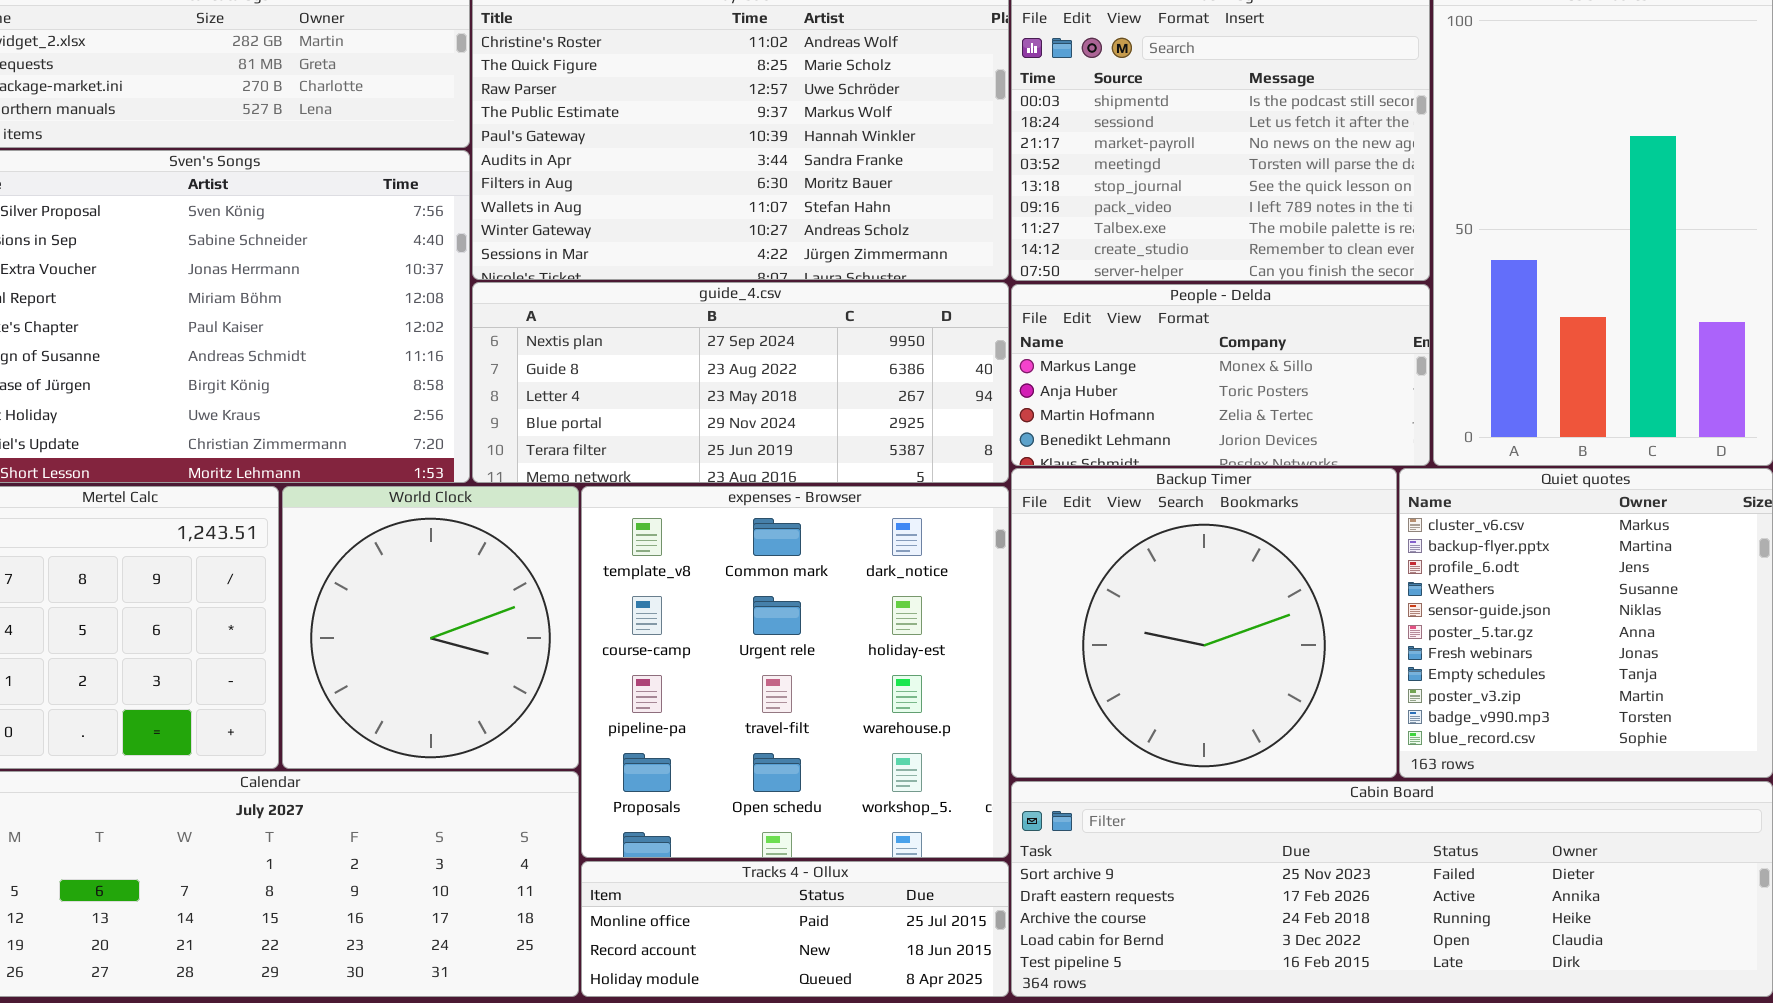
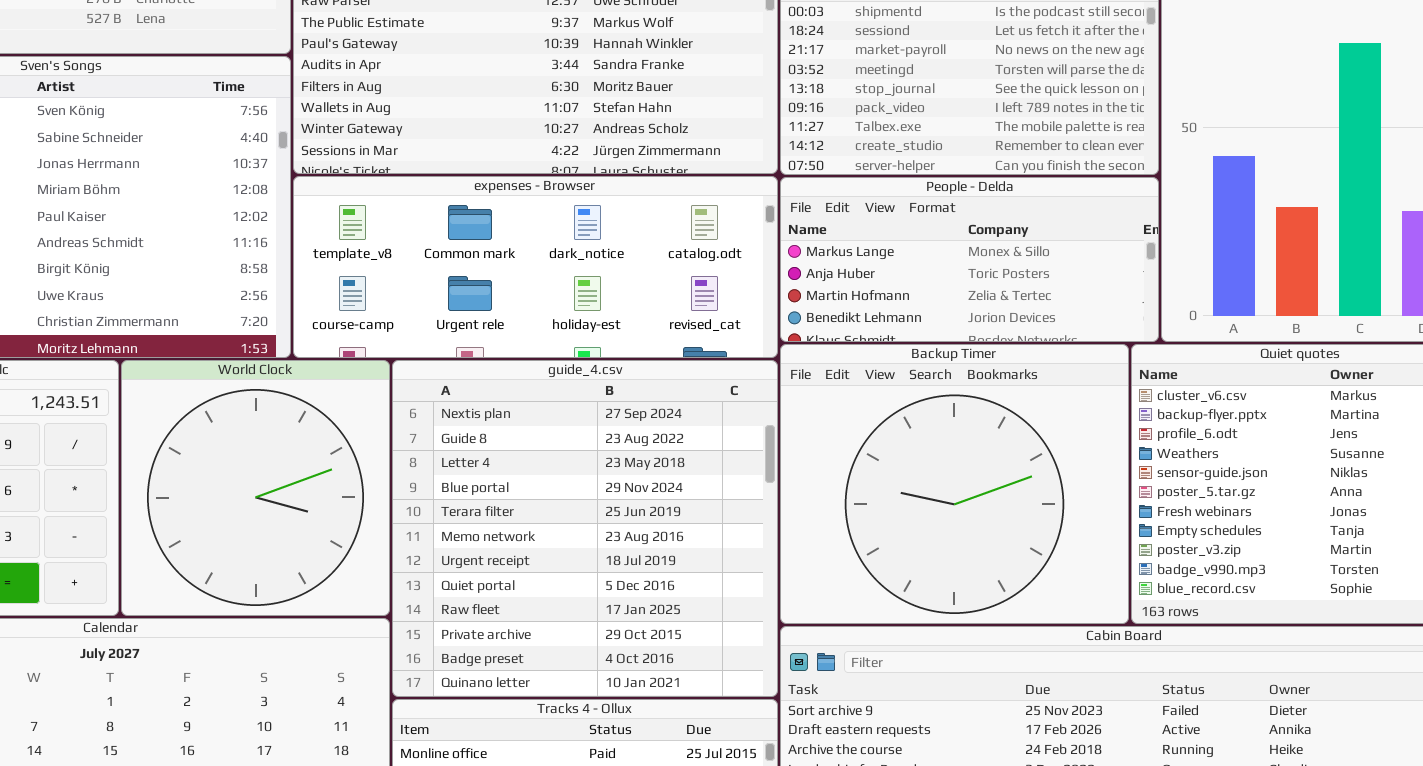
guide_4.csv: [472,282,1009,483] -> [392,360,778,697], moved, resized
expenses - Browser: [581,486,1009,858] -> [293,176,778,358], moved, resized

